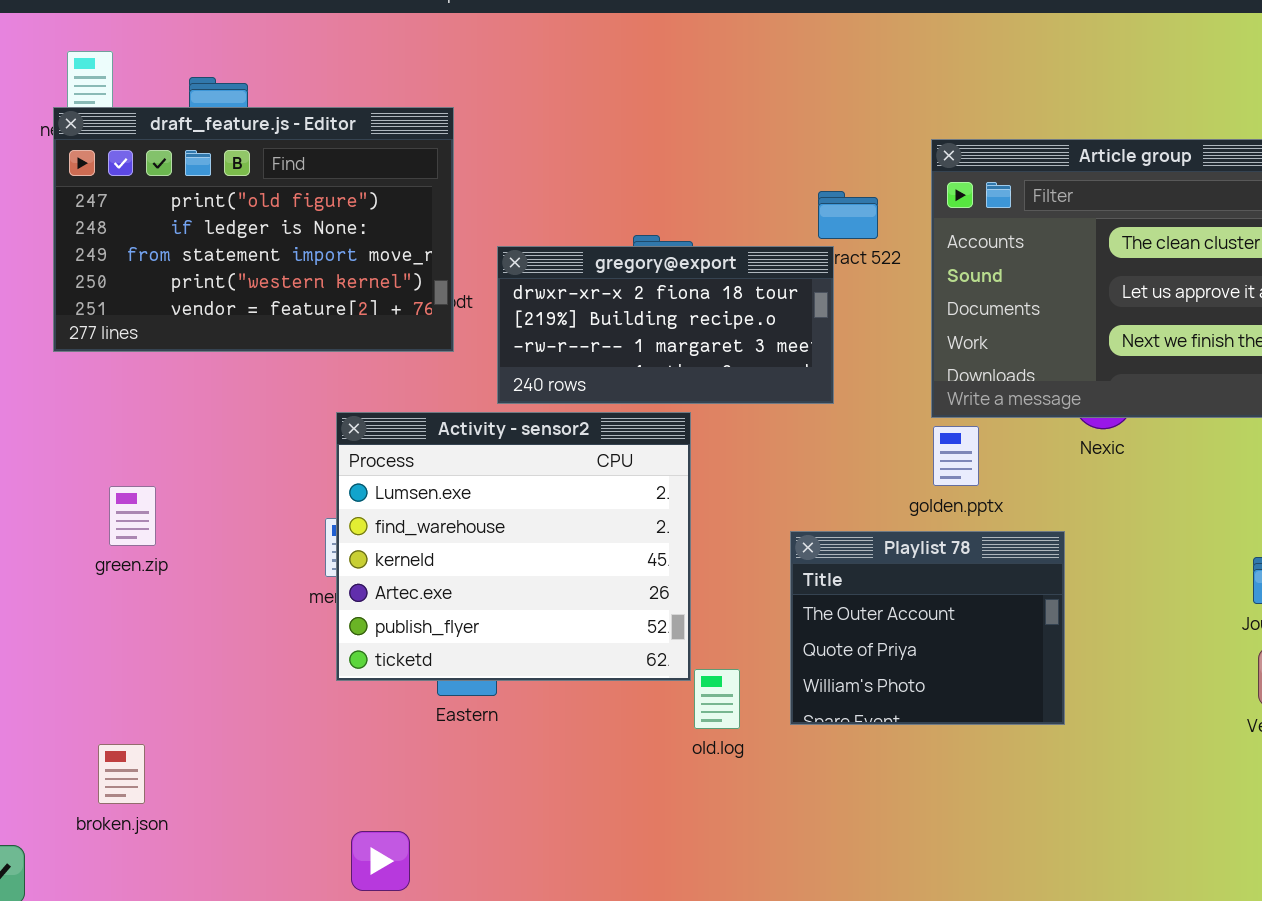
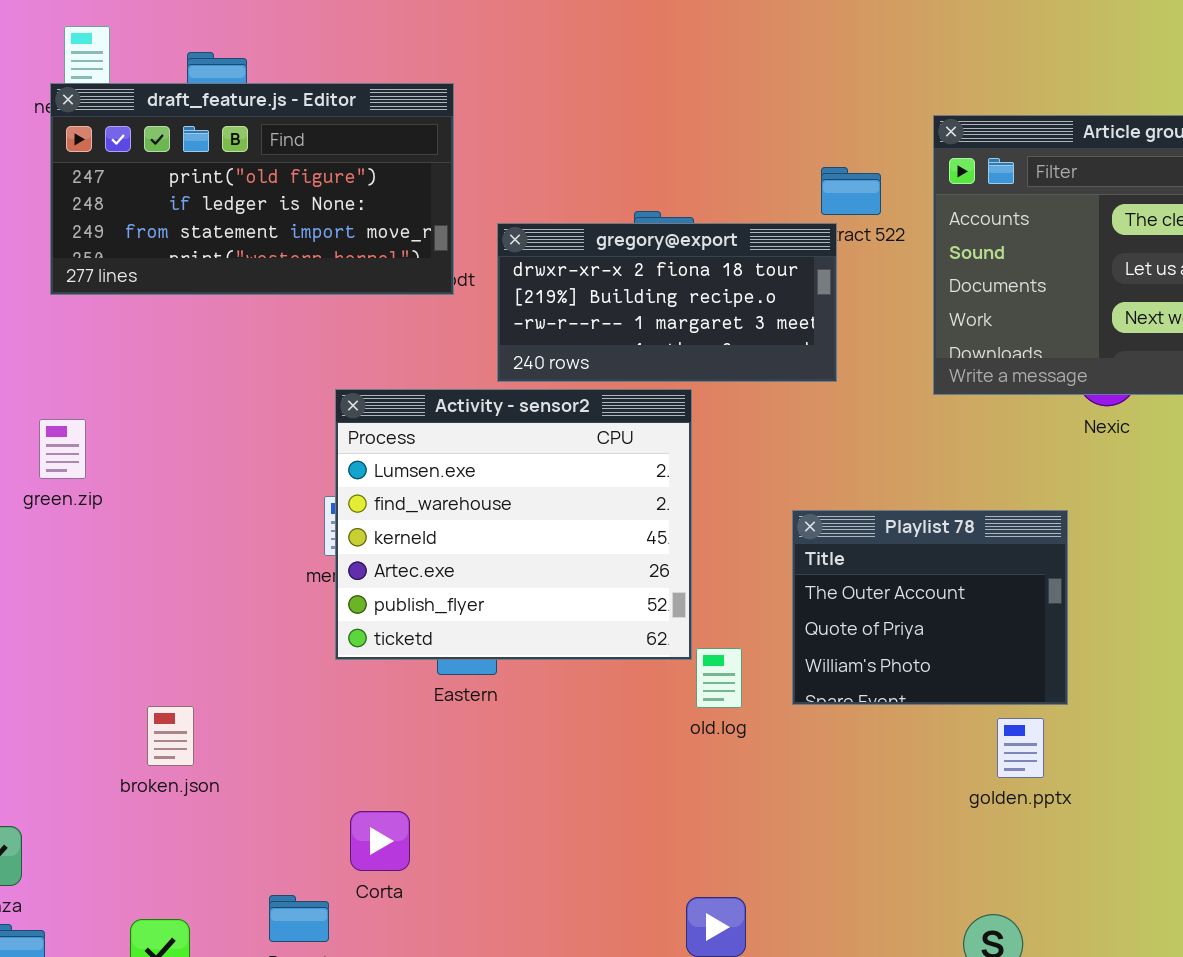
draft_feature.js - Editor: [53,107,454,352] -> [50,83,454,295], resized
golden.pptx: [933,426,979,486] -> [997,718,1044,778], moved
green.zip: [109,486,156,546] -> [39,419,86,479], moved
broken.json: [98,744,145,804] -> [147,706,194,766], moved

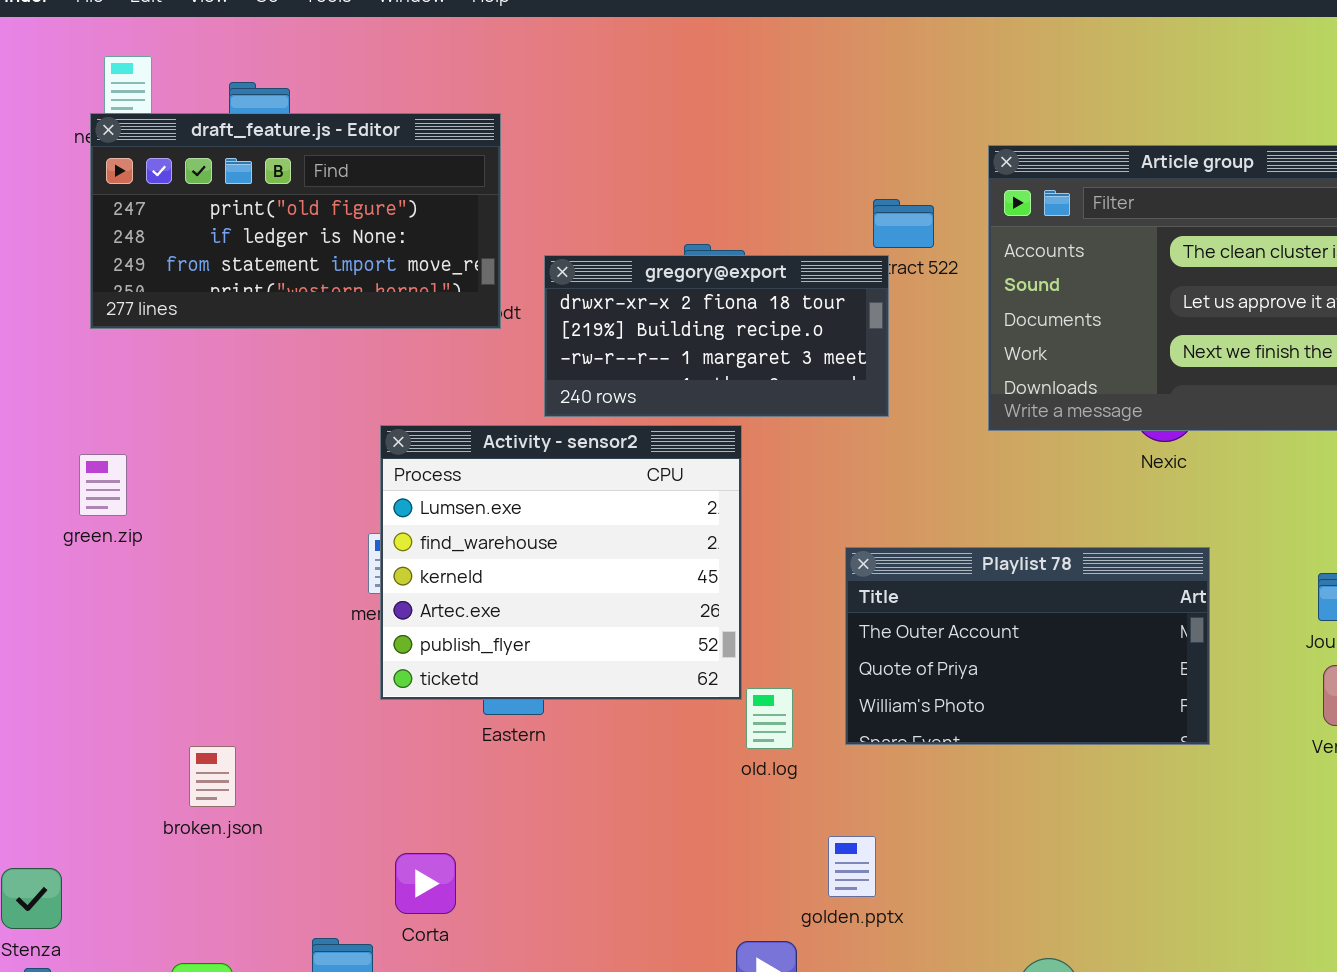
Playlist 78: [792,510,1068,705] -> [845,547,1210,745], resized
golden.pptx: [997,718,1044,778] -> [828,836,876,897], moved

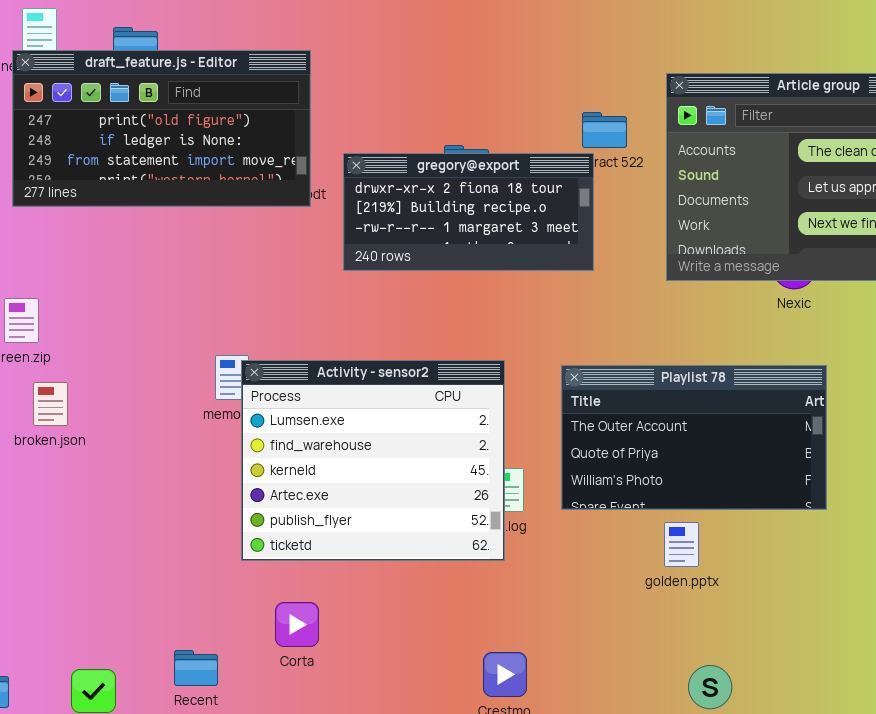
Activity - sensor2: [380,425,742,700] -> [241,360,505,561], moved
broken.json: [189,746,236,807] -> [33,382,68,426], moved
golden.pptx: [828,836,876,897] -> [664,522,699,567], moved
Corta: [395,853,456,914] -> [275,602,319,647], moved

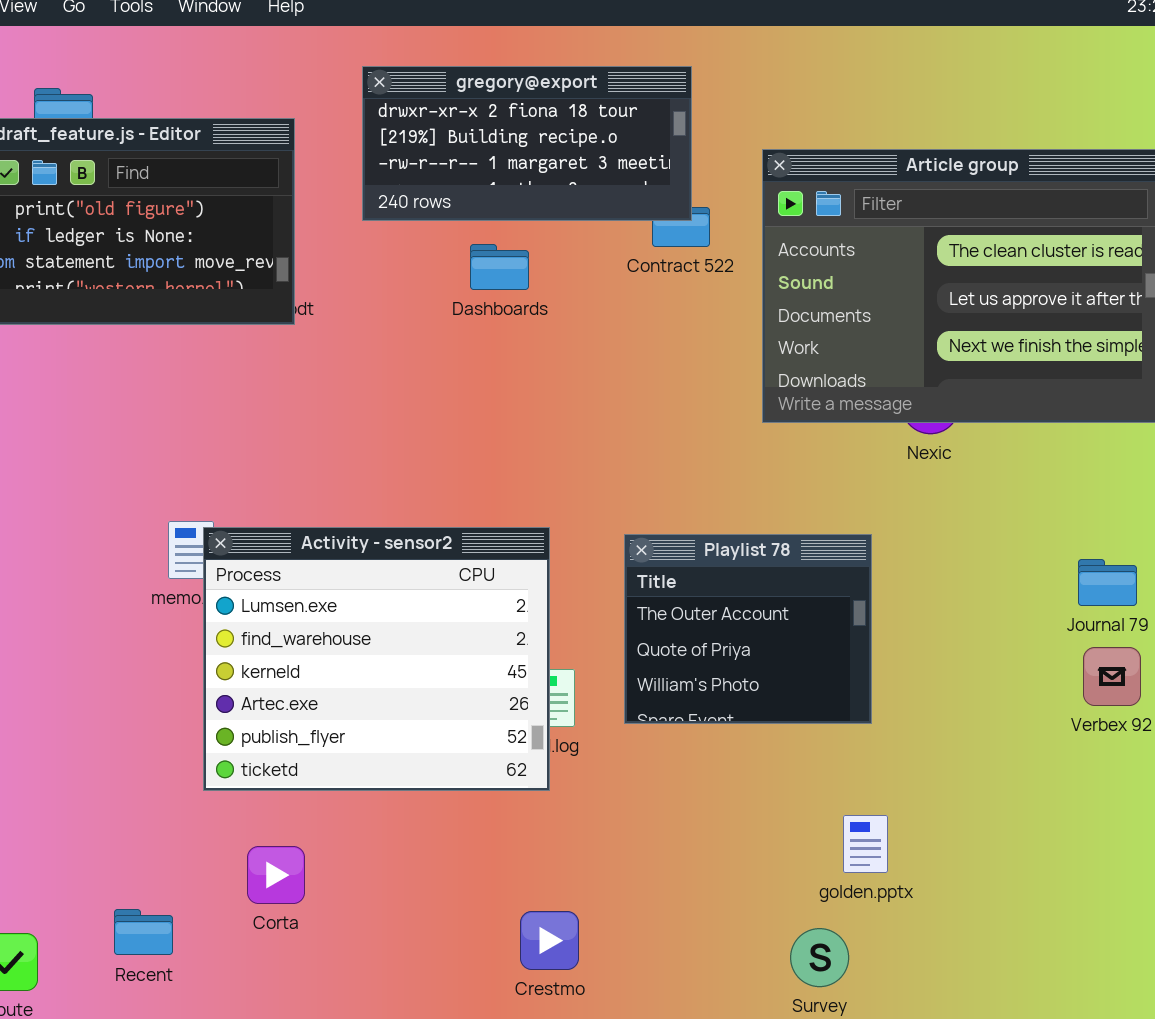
gregory@export: [343,153,594,271] -> [362,66,692,221], moved
Playlist 78: [561,365,827,510] -> [624,534,872,724], resized
golden.pptx: [664,522,699,567] -> [843,815,888,873], moved

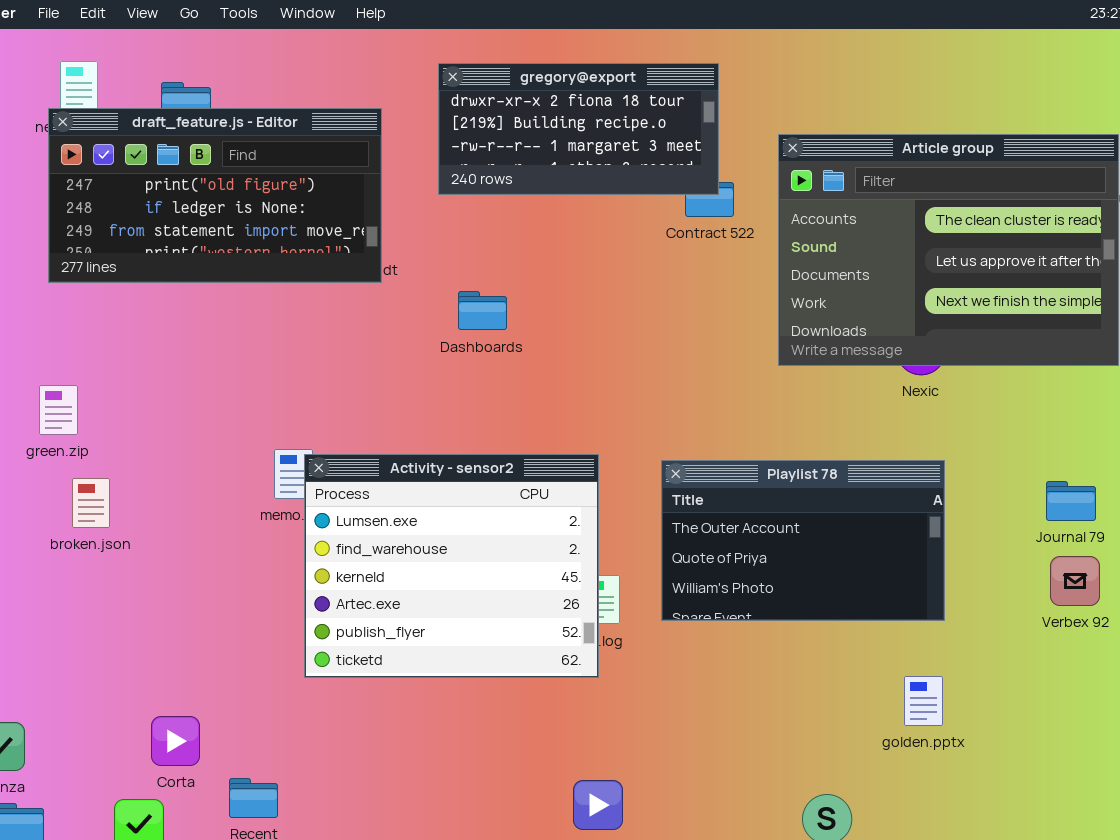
Dashboards: [470,244,529,290] -> [458,291,507,330], moved
Playlist 78: [624,534,872,724] -> [661,460,945,621], resized
golden.pptx: [843,815,888,873] -> [904,676,943,726], moved
Corta: [247,846,305,904] -> [151,716,200,766], moved

